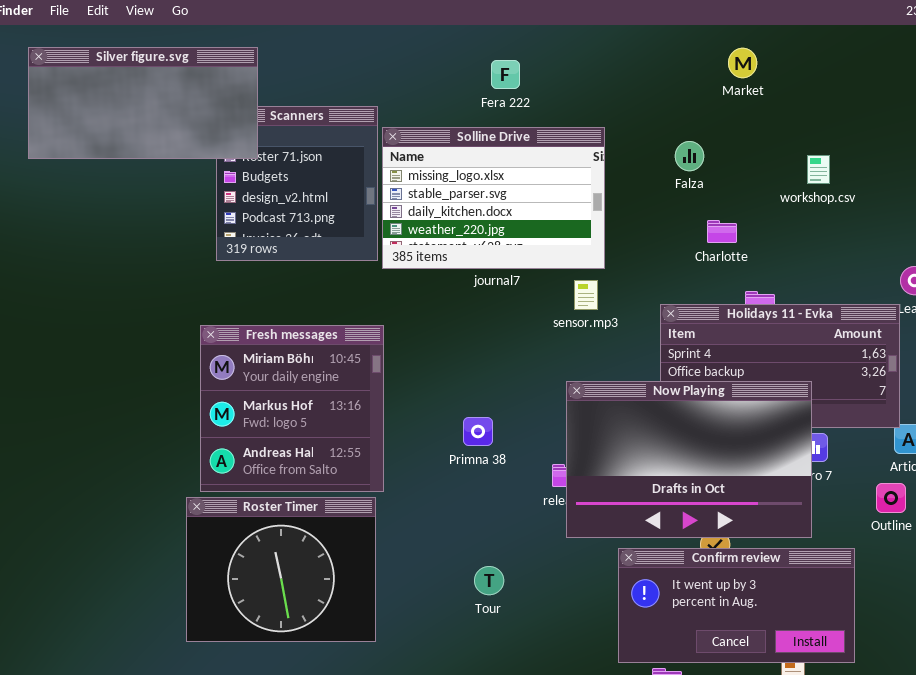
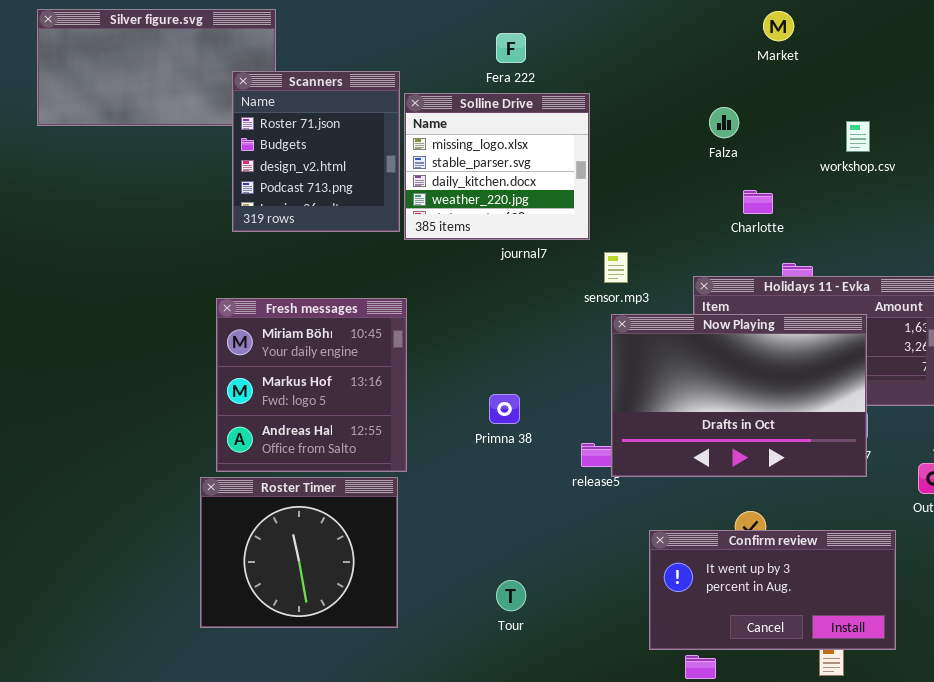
Fera 222: [491,60,520,89] -> [496,33,526,63], moved
Scanners: [216,106,378,261] -> [232,71,400,232], raised
Solline Drive: [382,127,605,269] -> [404,93,590,240], resized
Now Playing: [566,381,812,538] -> [611,314,867,477], moved
Tour: [474,566,504,595] -> [496,580,526,611], moved

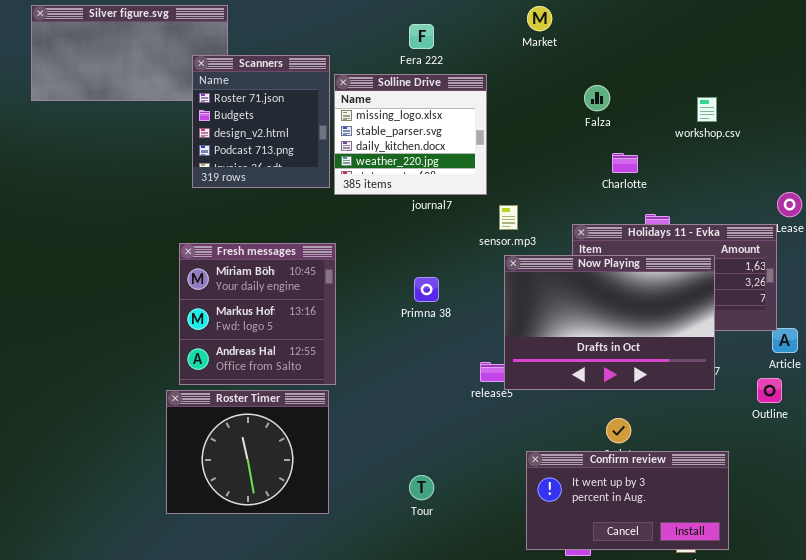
Market: [763,11,794,41] -> [527,6,552,31], moved
Primna 38: [489,394,520,424] -> [414,277,439,302], moved
Confirm review: [649,530,896,650] -> [526,451,729,550], moved

